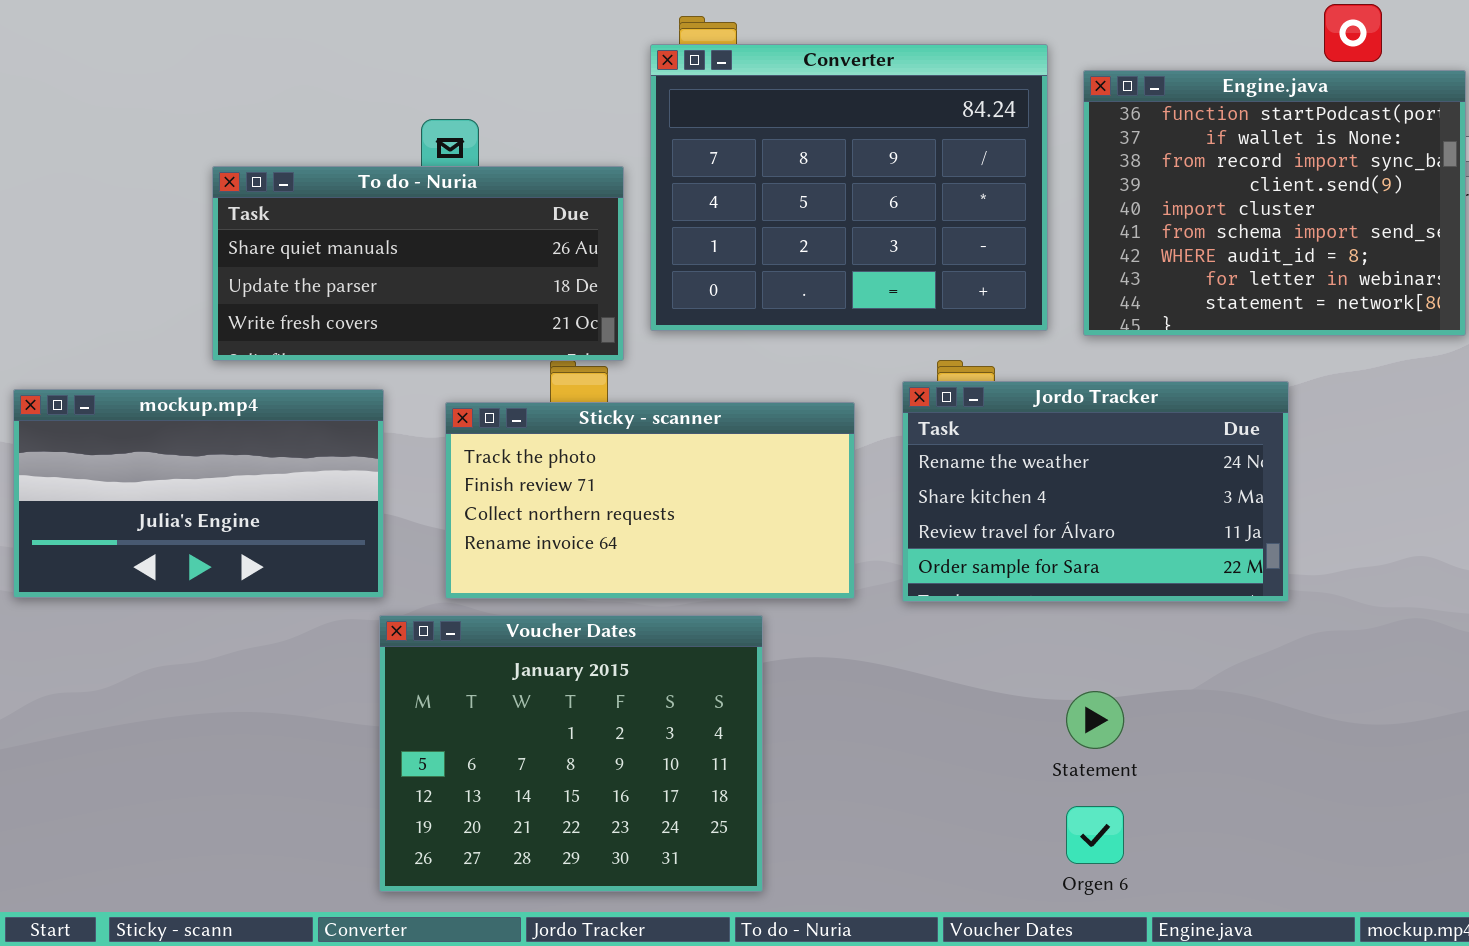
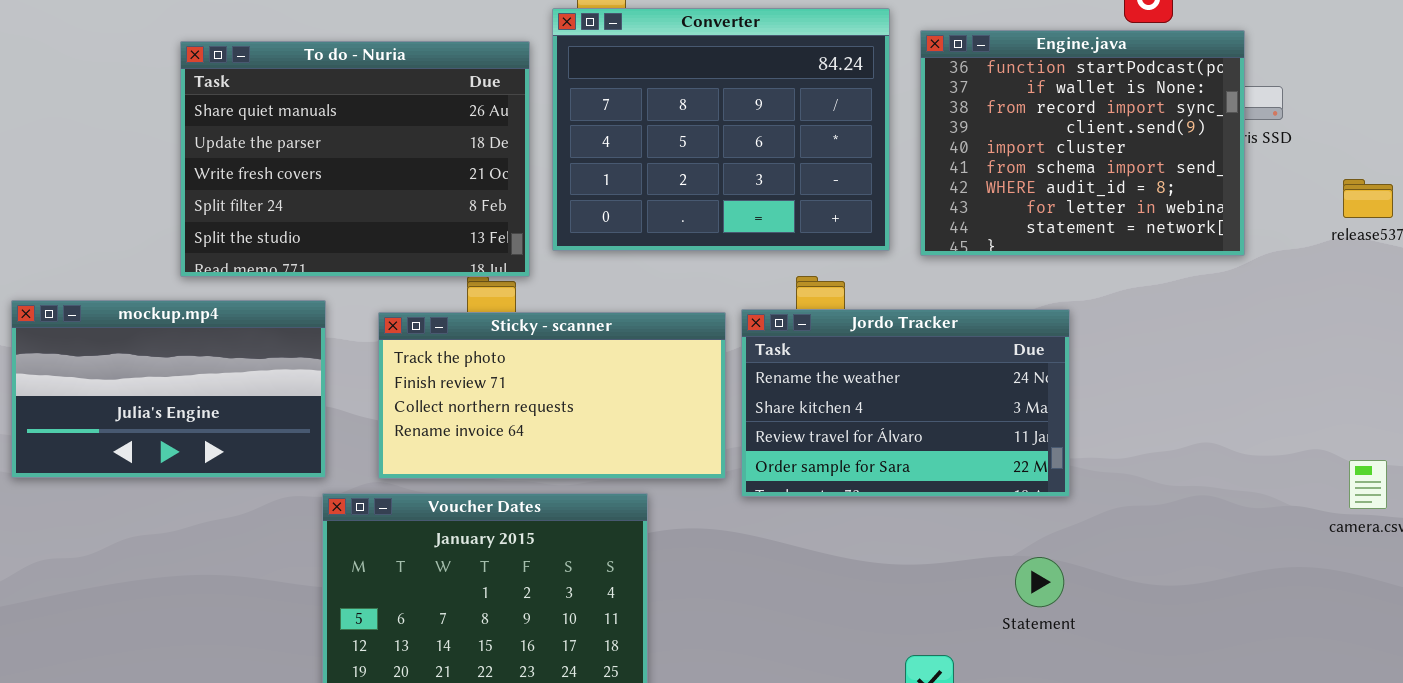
To do - Nuria: [212,166,624,361] -> [180,41,530,277], resized
Jordo Tracker: [902,381,1289,602] -> [741,309,1070,497], moved
Statement: [1066,691,1124,749] -> [1015,557,1064,607], moved

